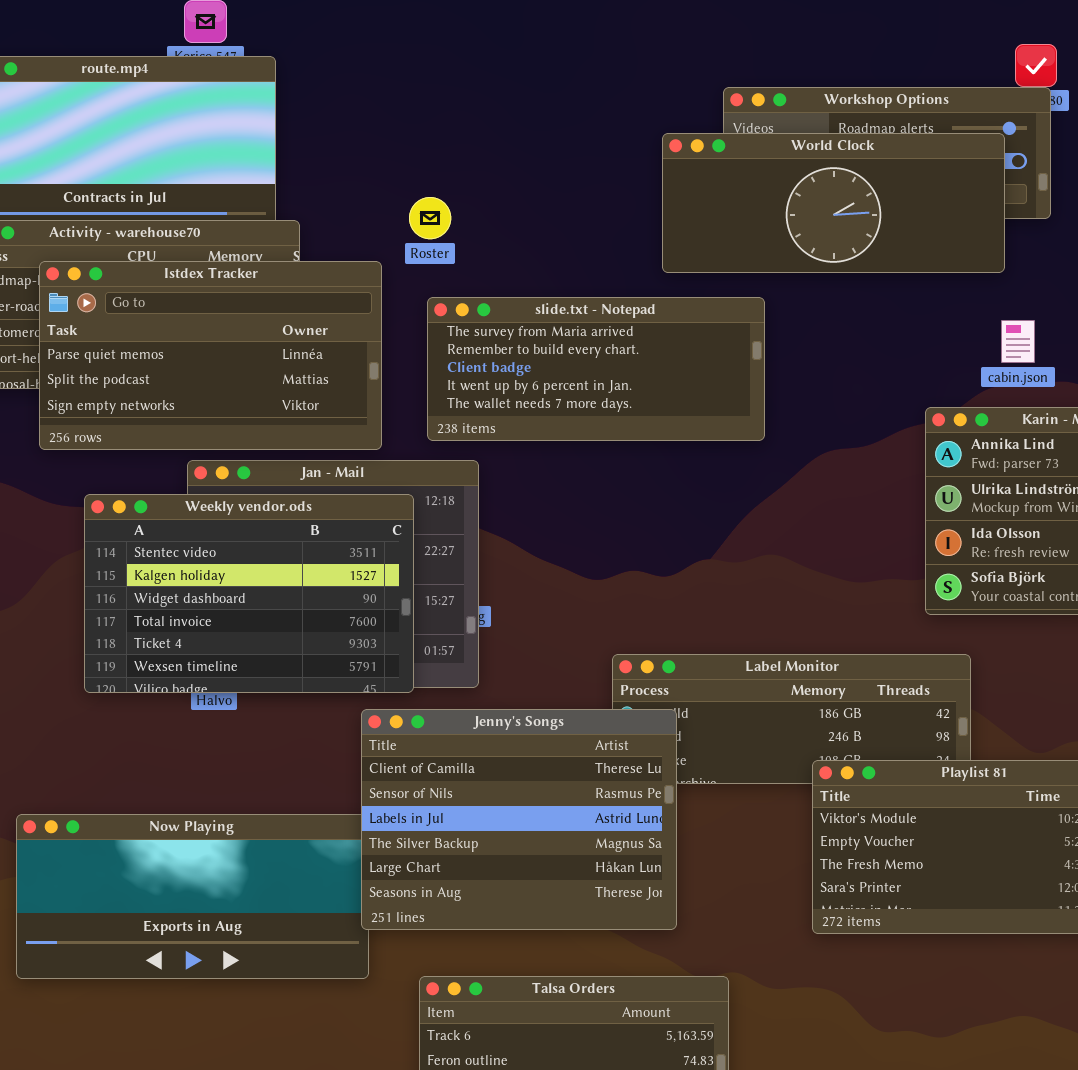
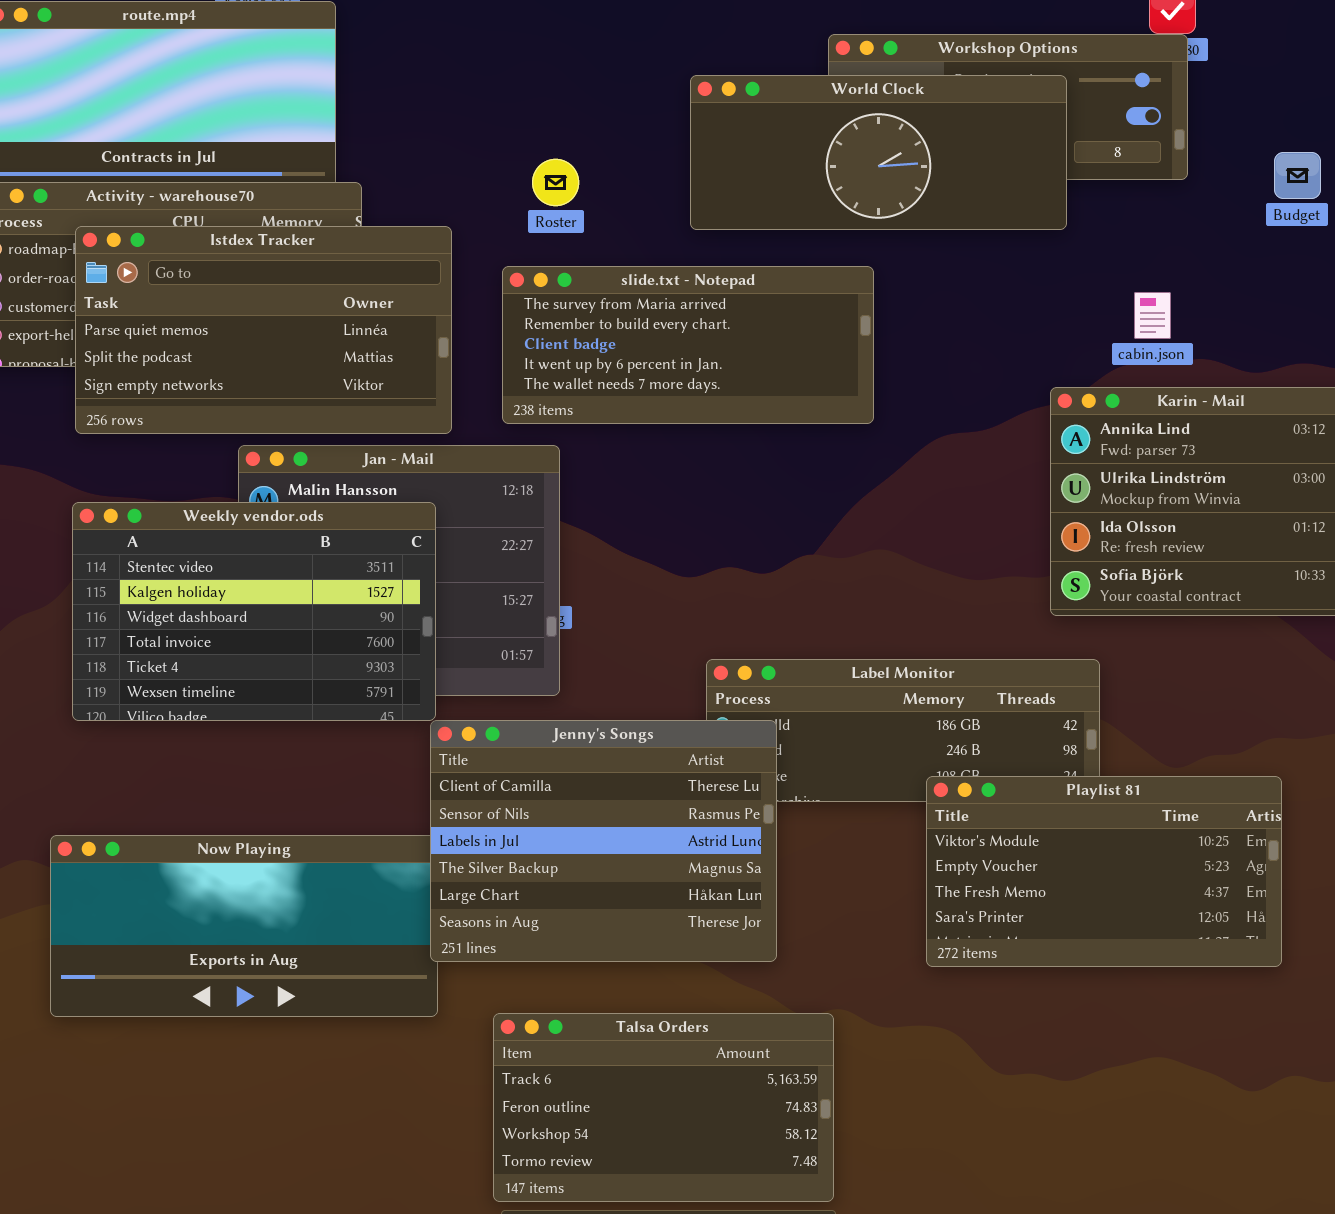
World Clock: [662,133,1005,273] -> [690,75,1067,230], moved
Roster: [409,197,451,239] -> [532,159,579,206], moved
Weekly vendor.ods: [84,494,414,693] -> [72,502,436,721], moved

